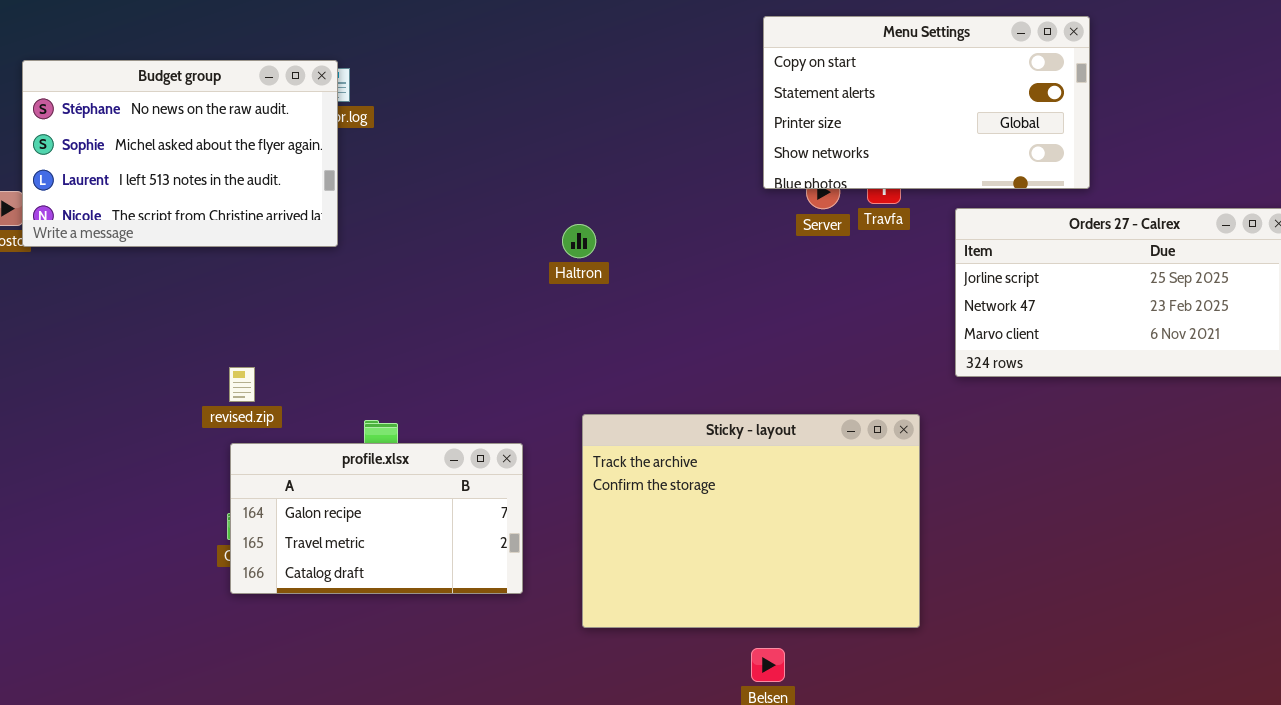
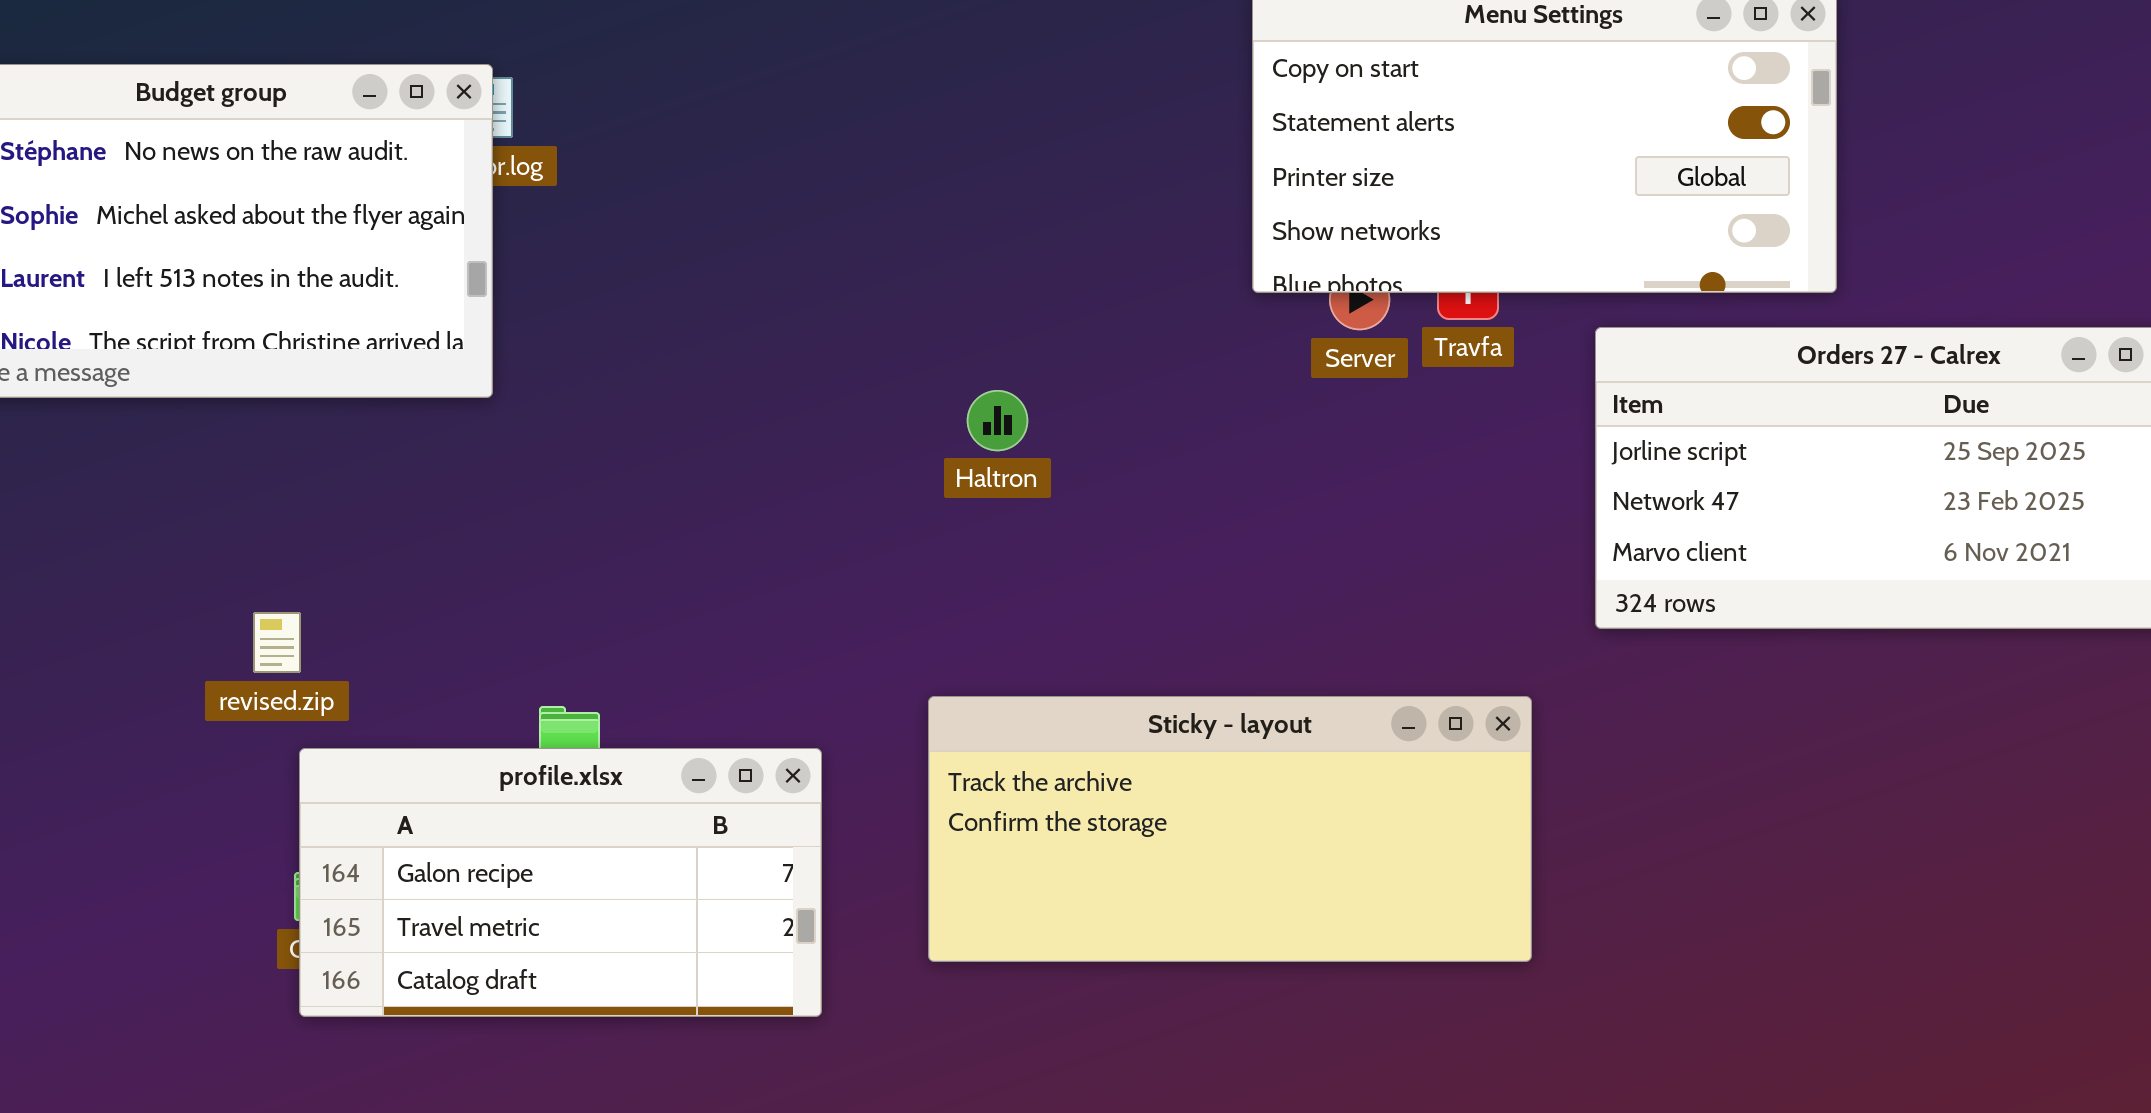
Haltron: [562,224,596,258] -> [967,390,1028,451], moved
revised.zip: [229,367,255,402] -> [253,612,301,673], moved
Sticky - layout: [582,414,920,628] -> [928,696,1532,962], resized

